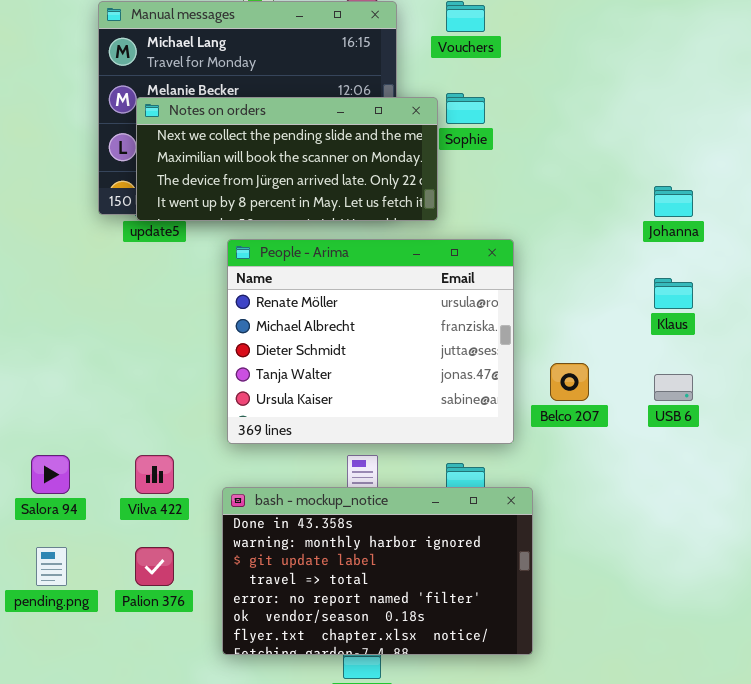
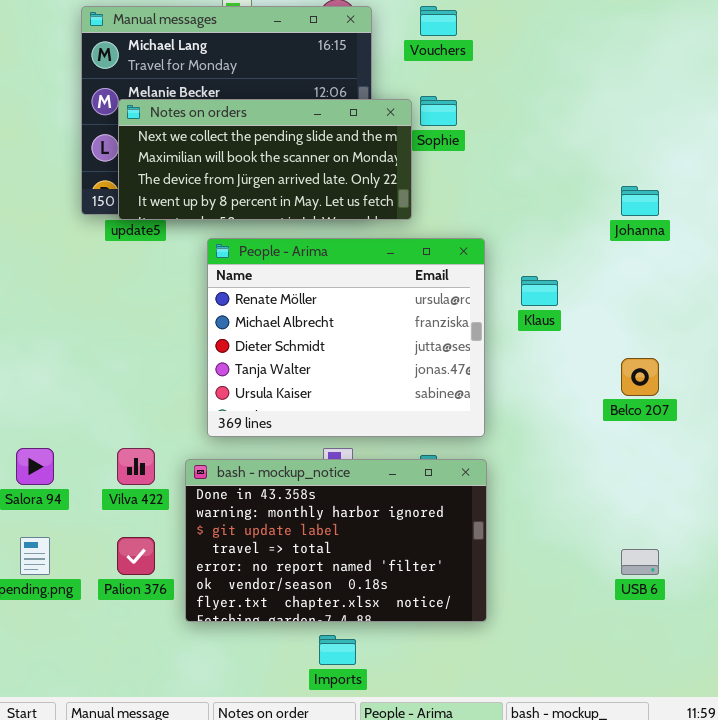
Klaus: [654,278,693,309] -> [521,276,558,306], moved
Belco 207: [550,363,589,401] -> [621,358,659,396], moved
USB 6: [654,374,693,401] -> [621,549,659,575], moved
bash - mockup_notice: [222,487,533,655] -> [185,459,487,622], moved

